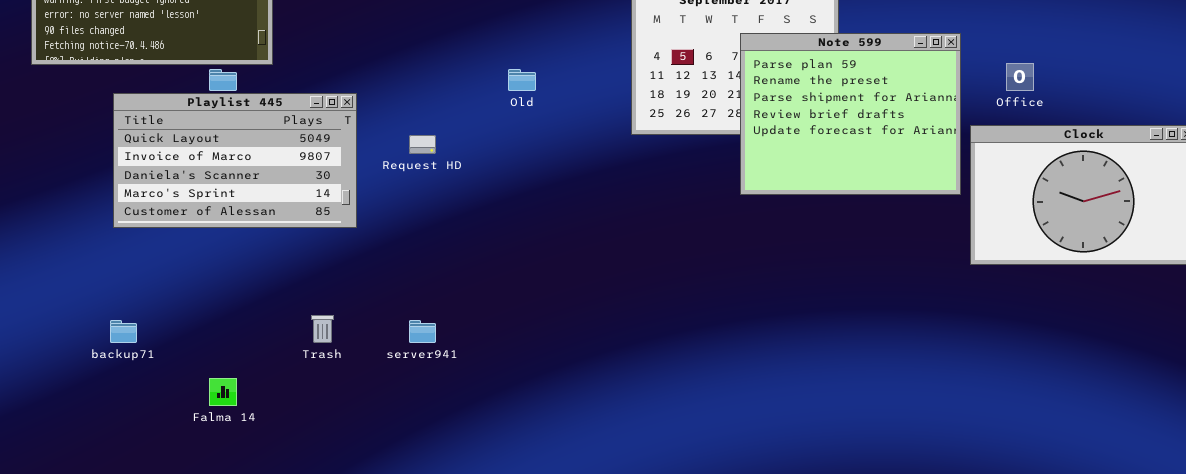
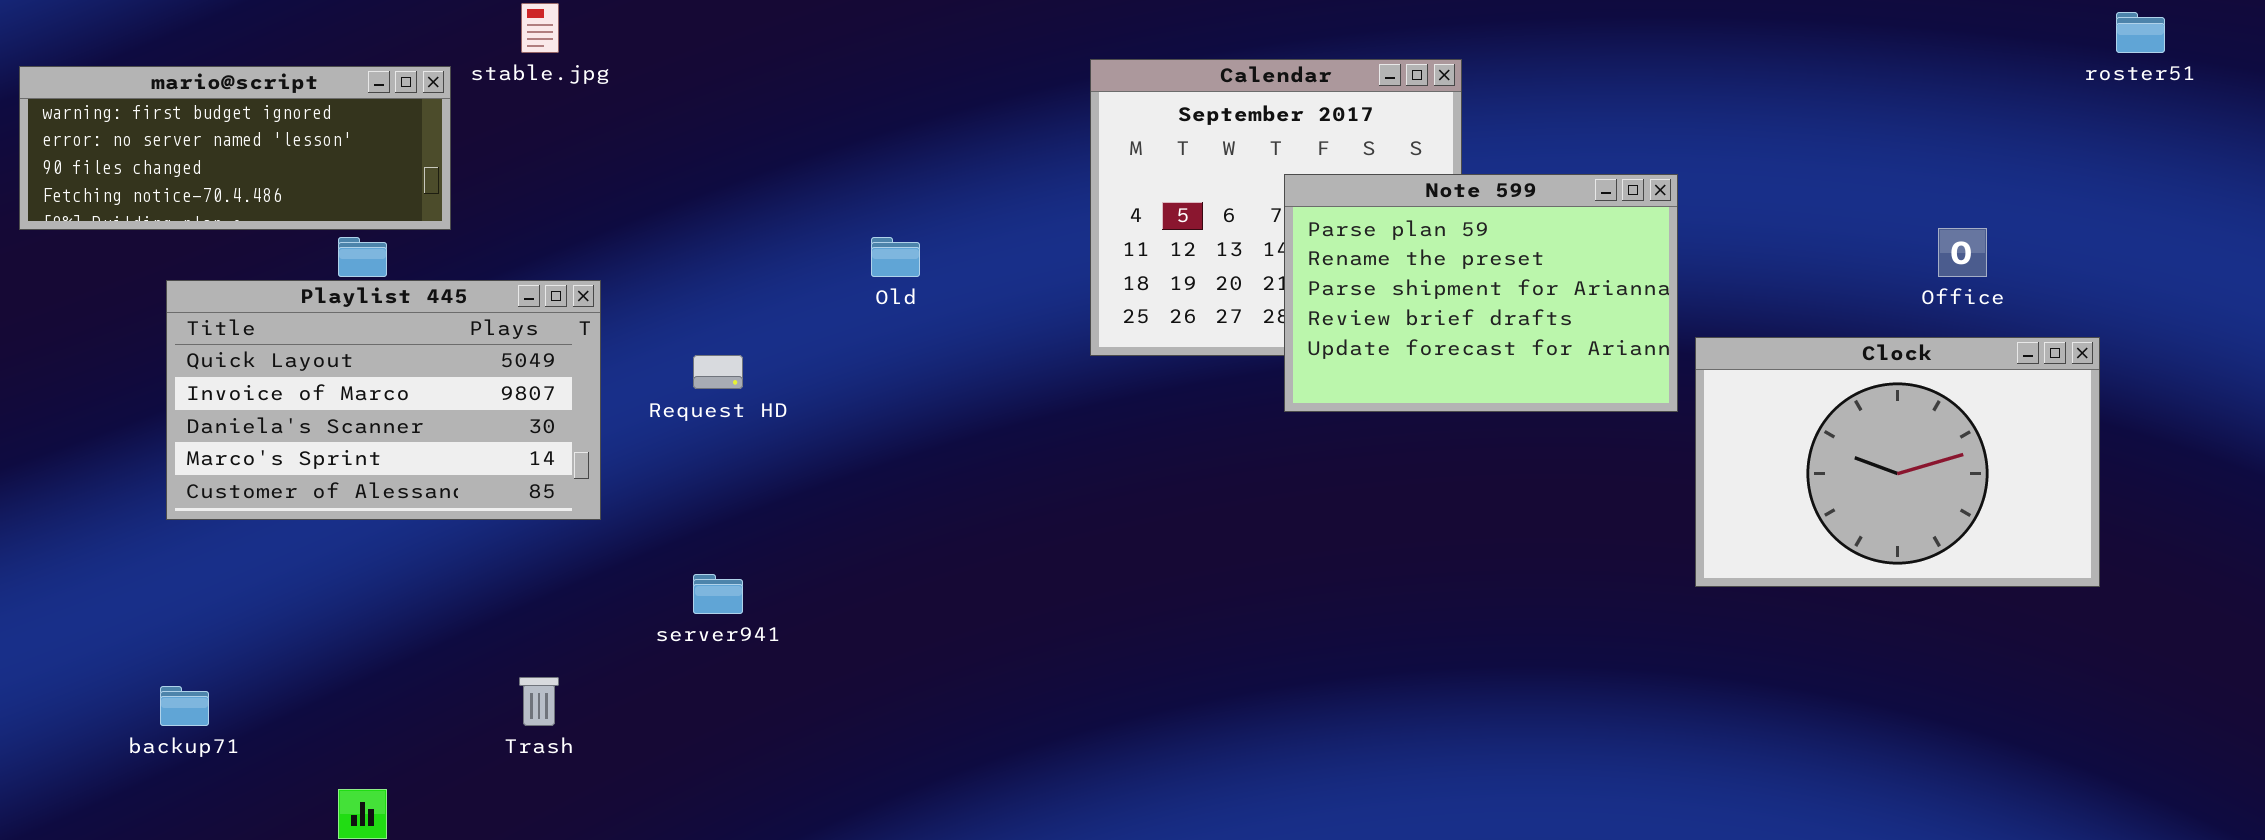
Note 599: [740,33,961,195] -> [1284,174,1678,412], resized
Office: [1006,63,1034,91] -> [1938,228,1987,277], moved
server941: [409,320,436,343] -> [693,574,743,614], moved

